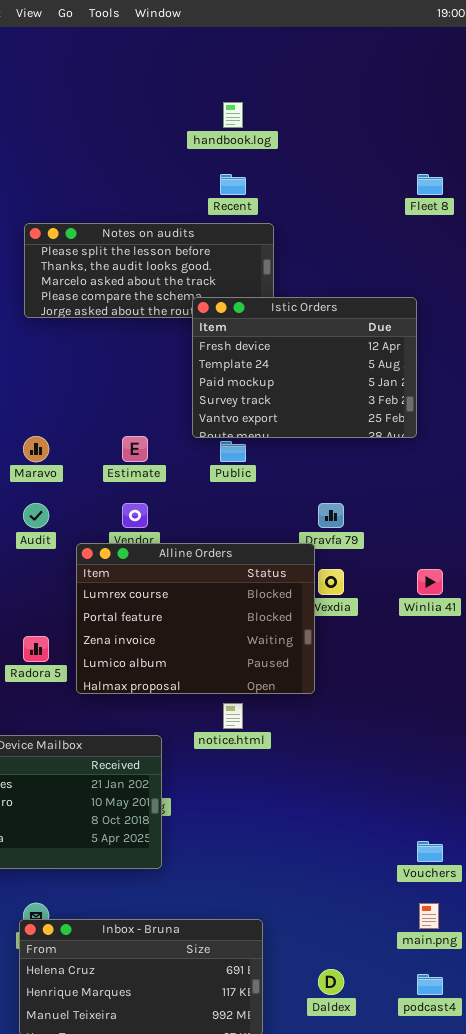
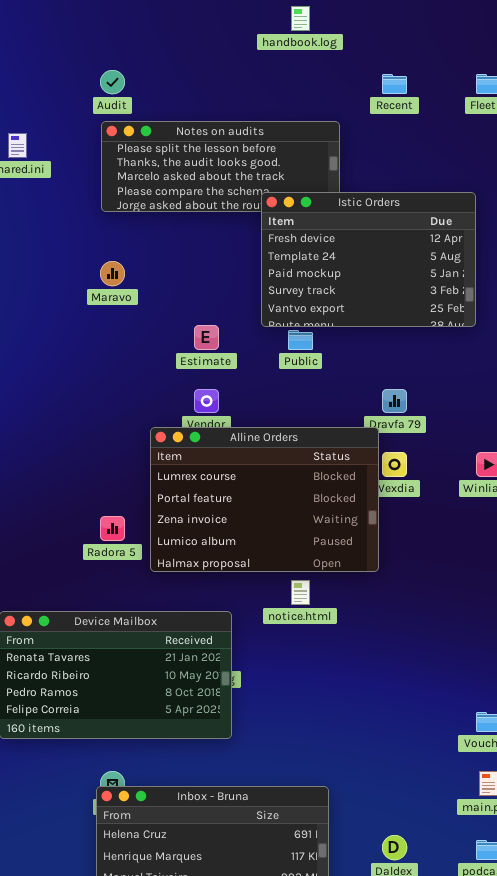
Recent: [220,174,246,195] -> [382,74,407,94], moved
Maravo: [23,436,49,462] -> [100,261,125,286], moved
Audit: [23,503,49,528] -> [100,70,125,94], moved

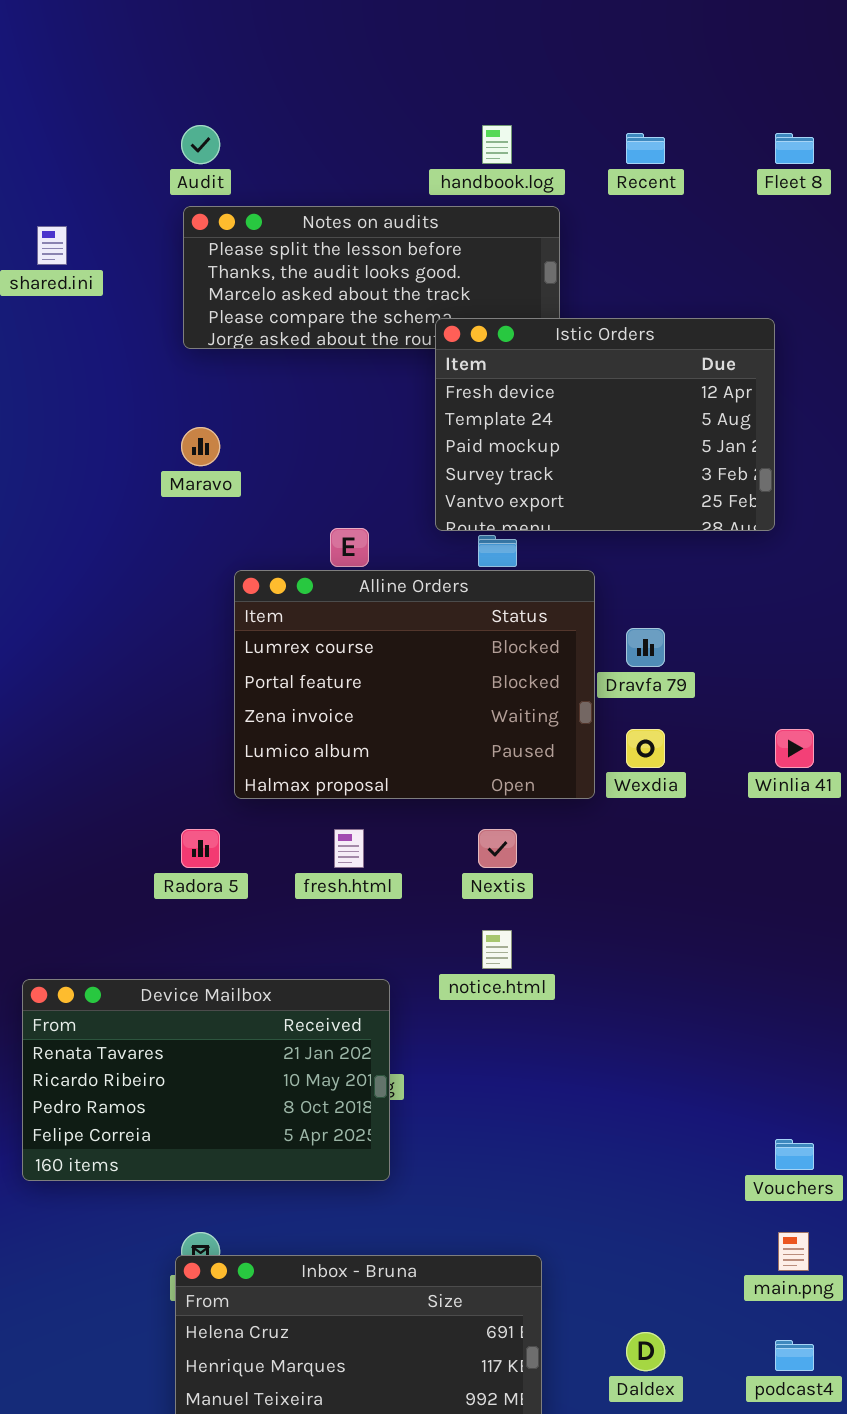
handbook.log: [291,6,310,31] -> [482,125,512,164], moved
Alline Orders: [150,427,379,572] -> [234,570,595,799], moved

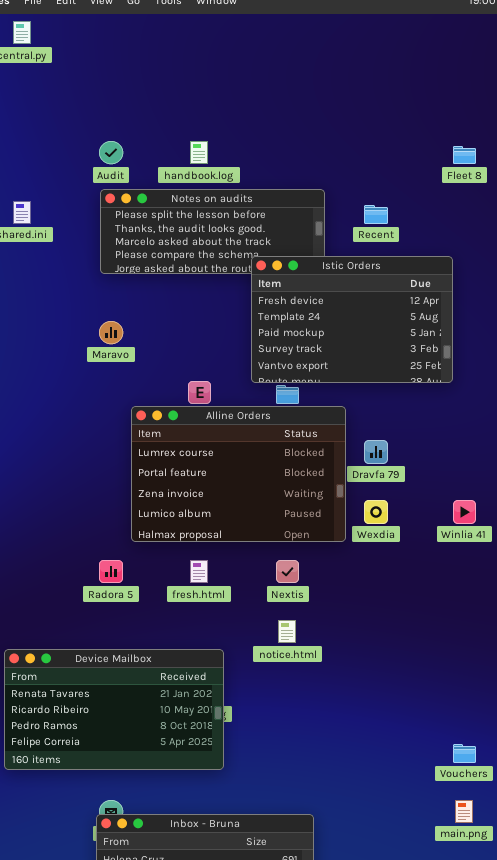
handbook.log: [482,125,512,164] -> [190,141,208,164], moved
Recent: [626,133,665,164] -> [364,205,388,224], moved

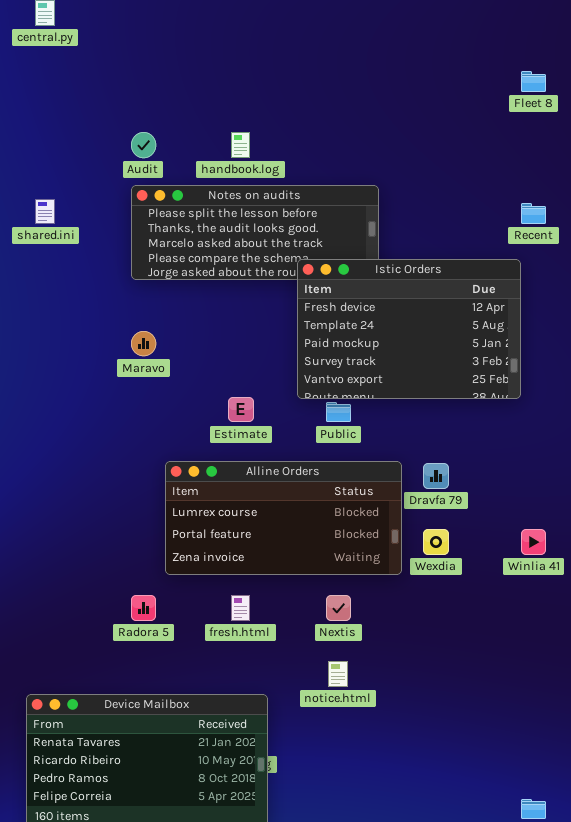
Fleet 8: [453,146,476,164] -> [521,71,546,92], moved
Recent: [364,205,388,224] -> [521,203,546,224], moved
Alline Orders: [131,406,346,542] -> [165,461,402,575], resized

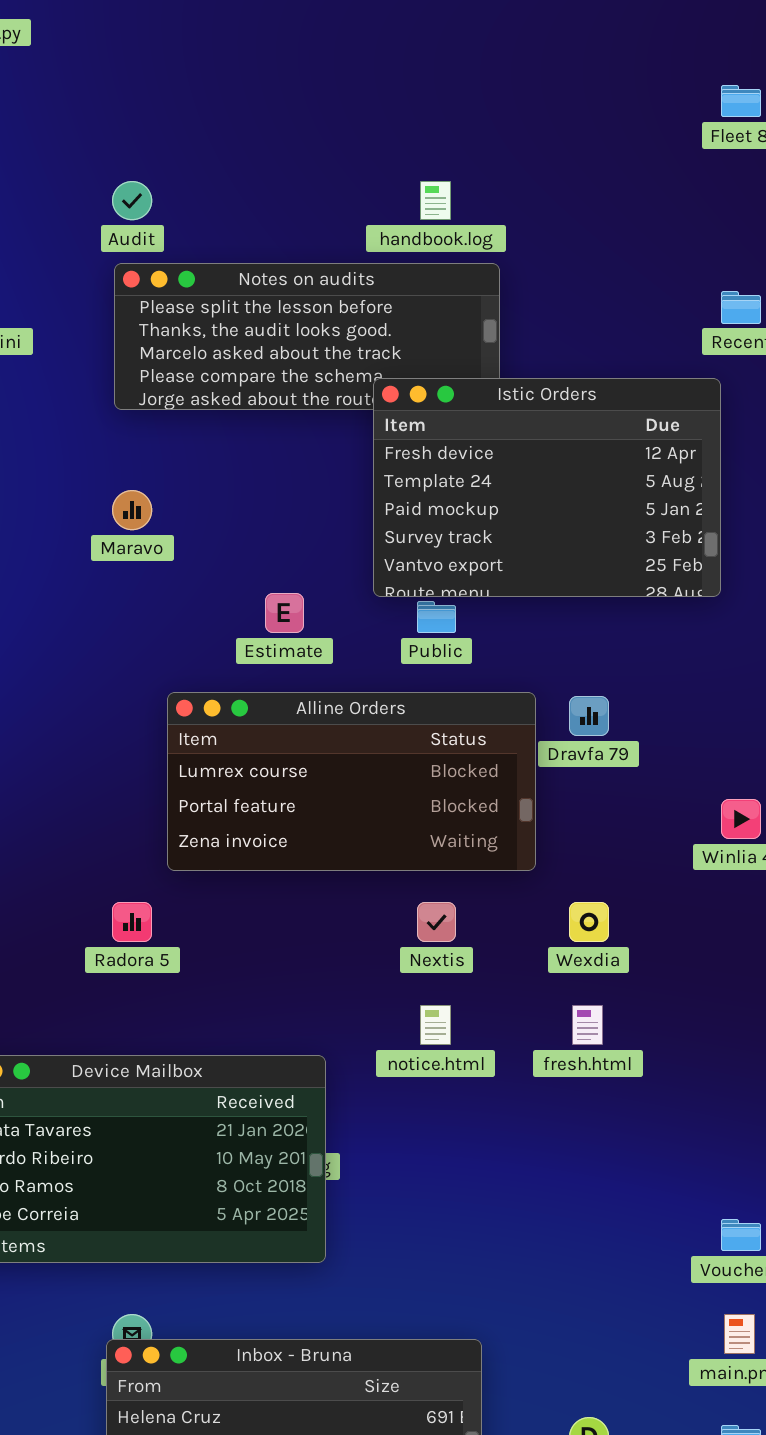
handbook.log: [231,132,250,158] -> [420,181,451,220], moved
Wexdia: [423,529,449,555] -> [569,902,609,942], moved
fresh.html: [231,595,250,621] -> [572,1005,603,1045], moved

